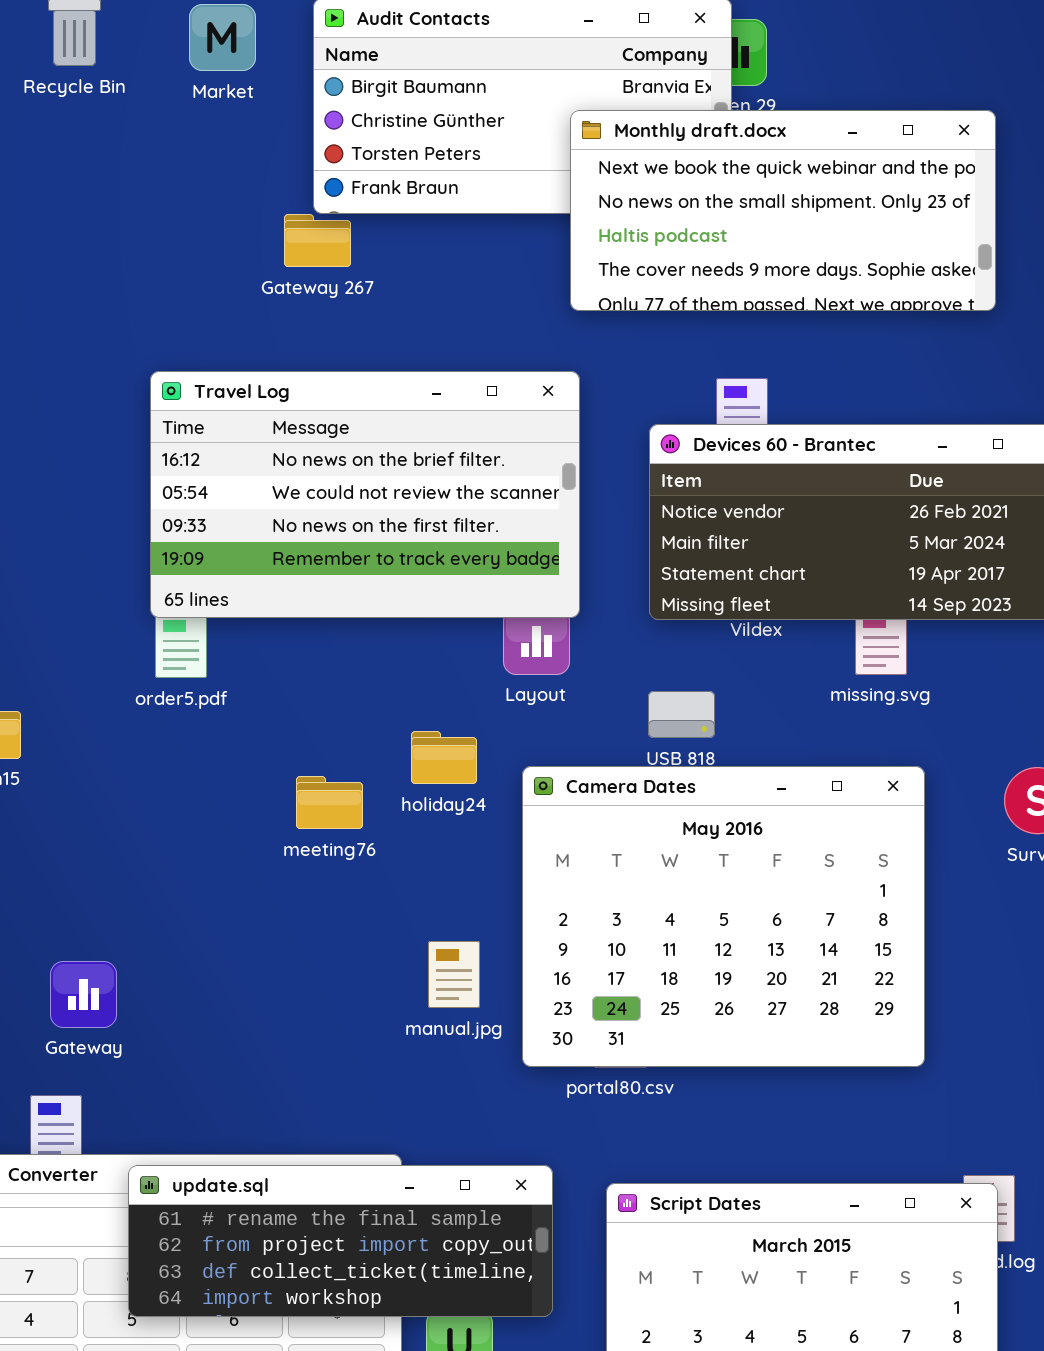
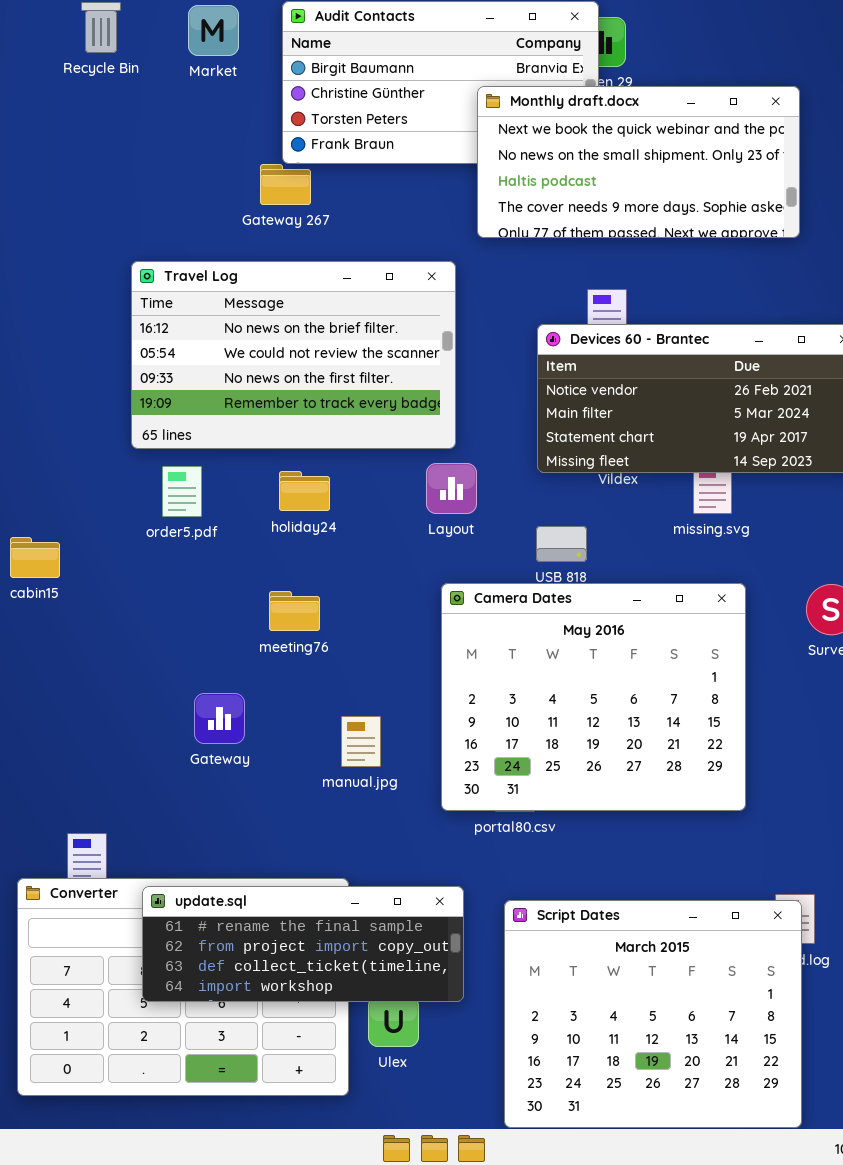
Travel Log: [150,371,580,618] -> [131,261,456,449], moved
holiday24: [411,731,477,784] -> [279,471,330,511], moved
manual.jpg: [428,941,480,1008] -> [341,716,381,767], moved
Gateway: [50,961,117,1028] -> [194,693,245,744], moved

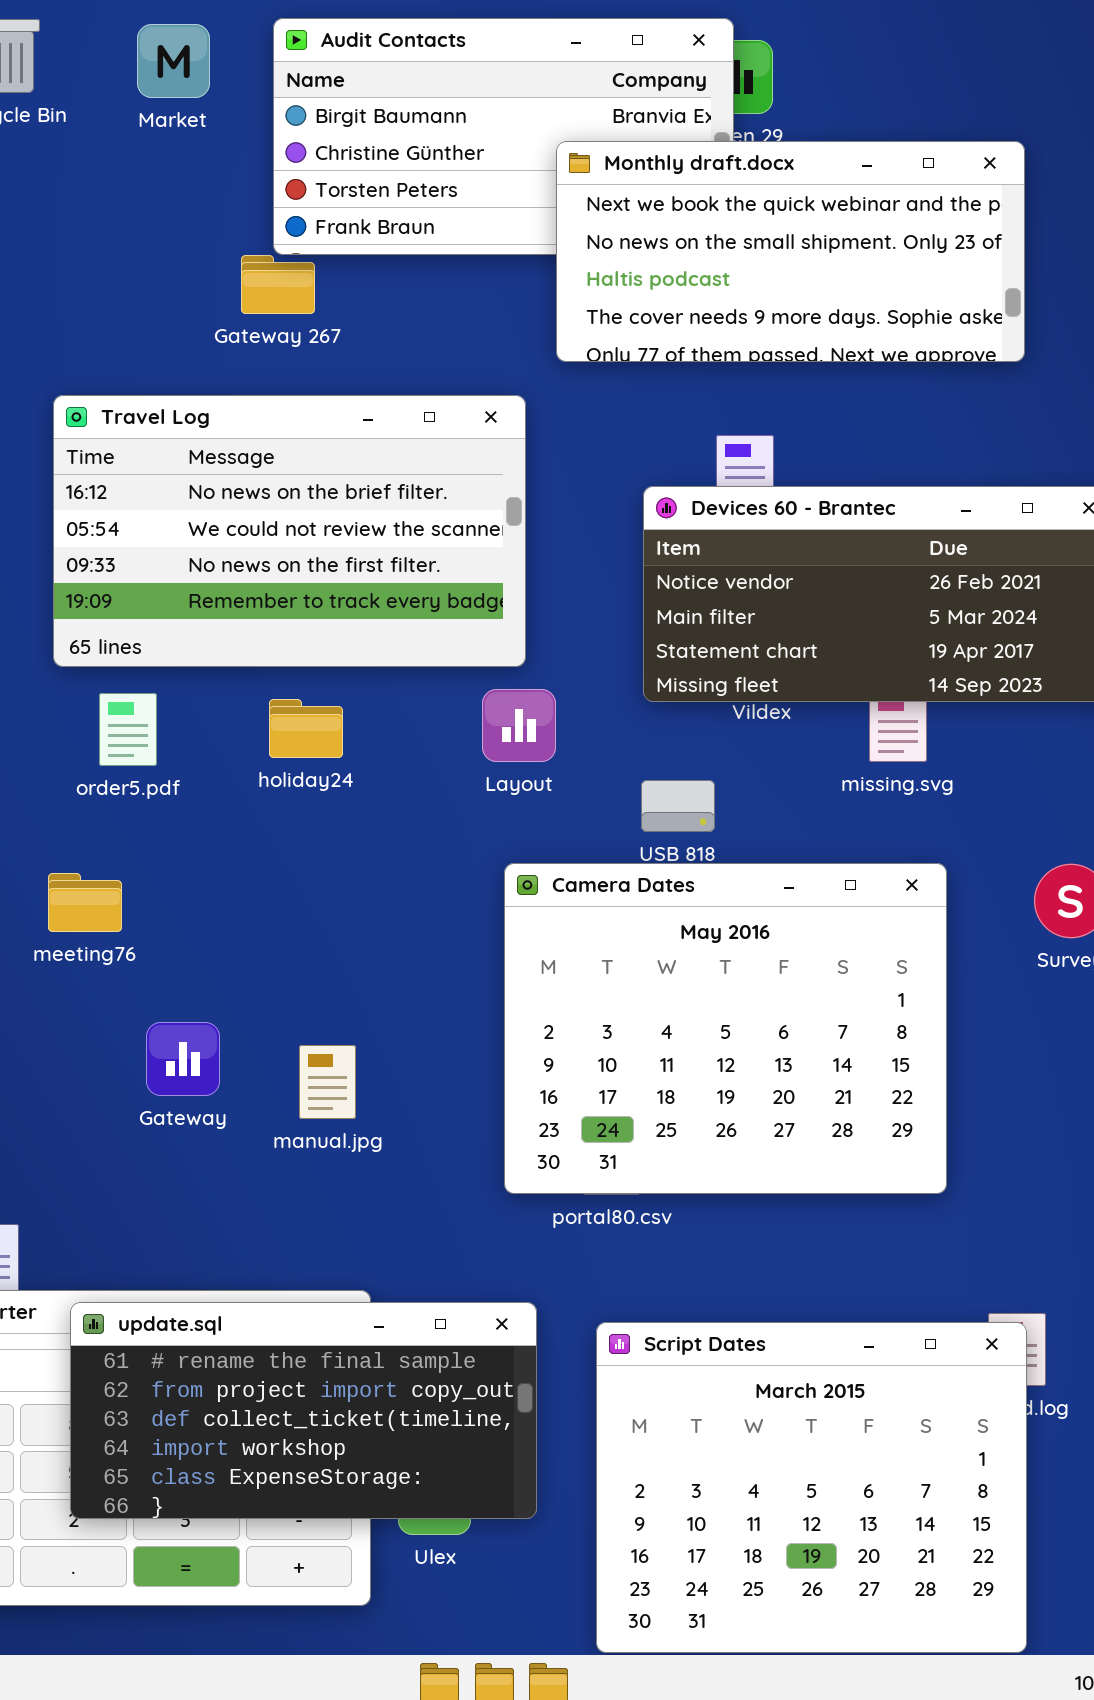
meeting76: [269,591,320,631] -> [48,873,122,932], moved
manual.jpg: [341,716,381,767] -> [299,1045,356,1119], moved
update.sql: [142,886,464,1002] -> [70,1302,537,1519], resized

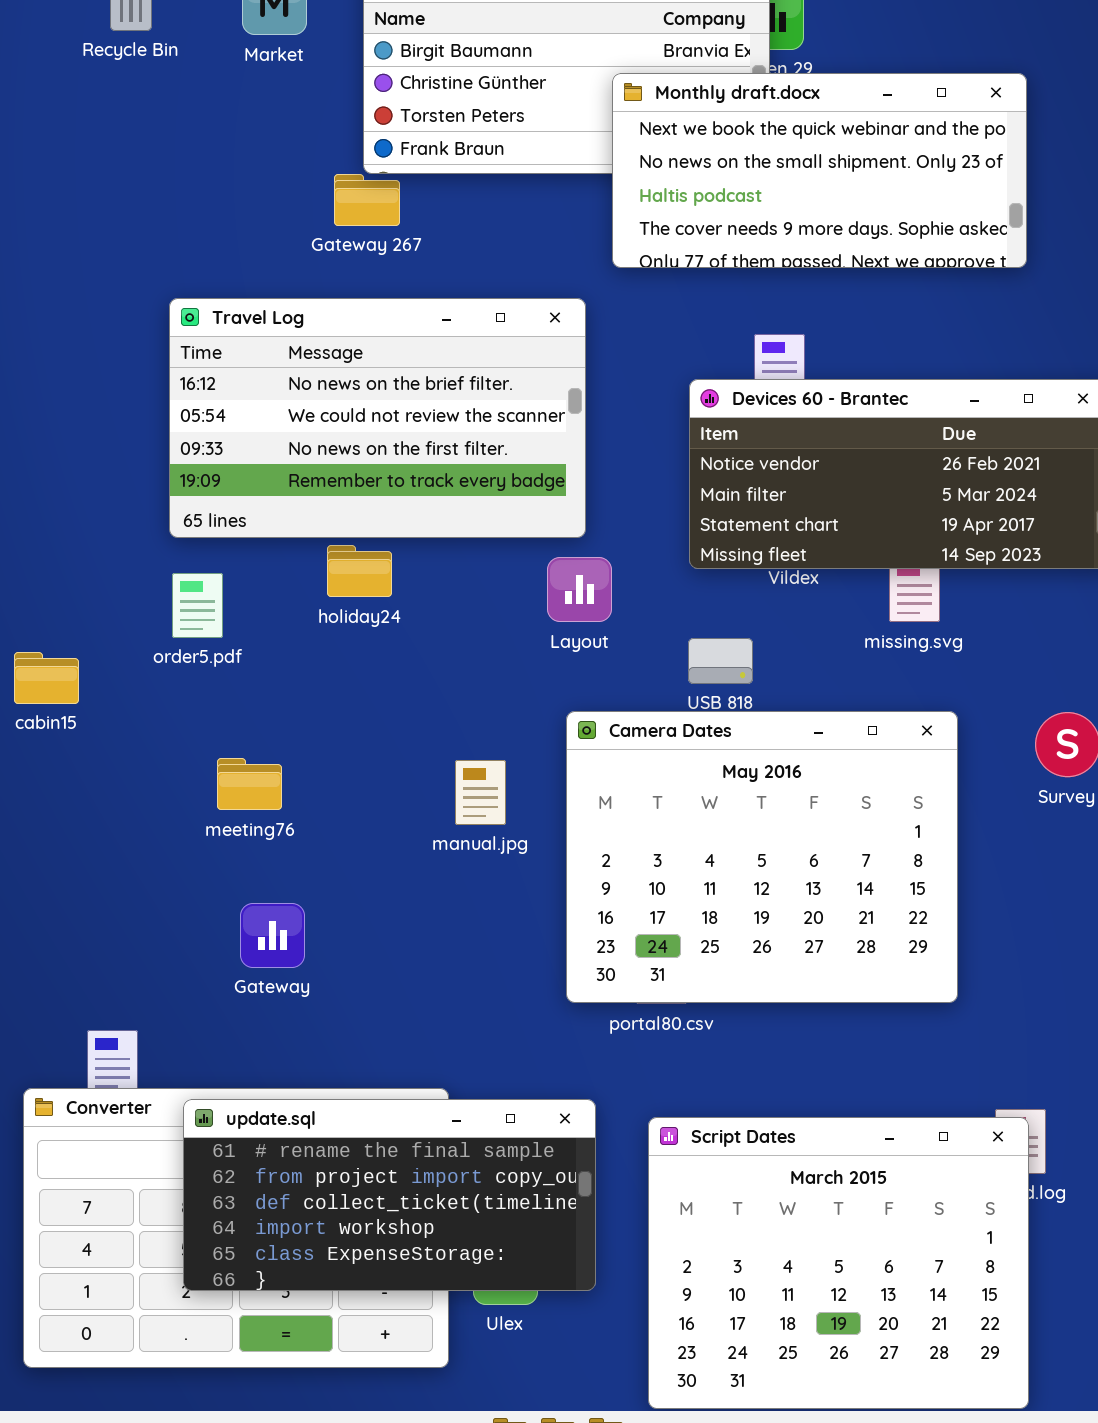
order5.pdf: [99,693,157,766] -> [172,573,223,638], moved
holiday24: [269,699,343,758] -> [327,545,392,597], moved
meeting76: [48,873,122,932] -> [217,758,282,810], moved
Gateway: [146,1022,220,1096] -> [240,903,305,968], moved
manual.jpg: [299,1045,356,1119] -> [455,760,506,825], moved

